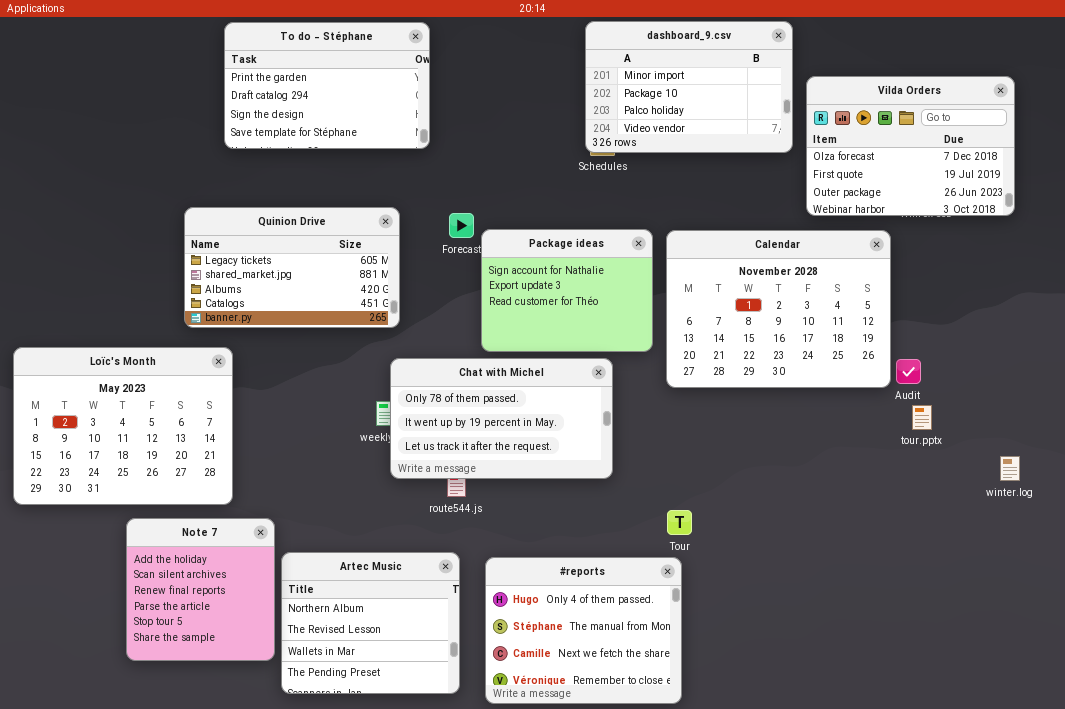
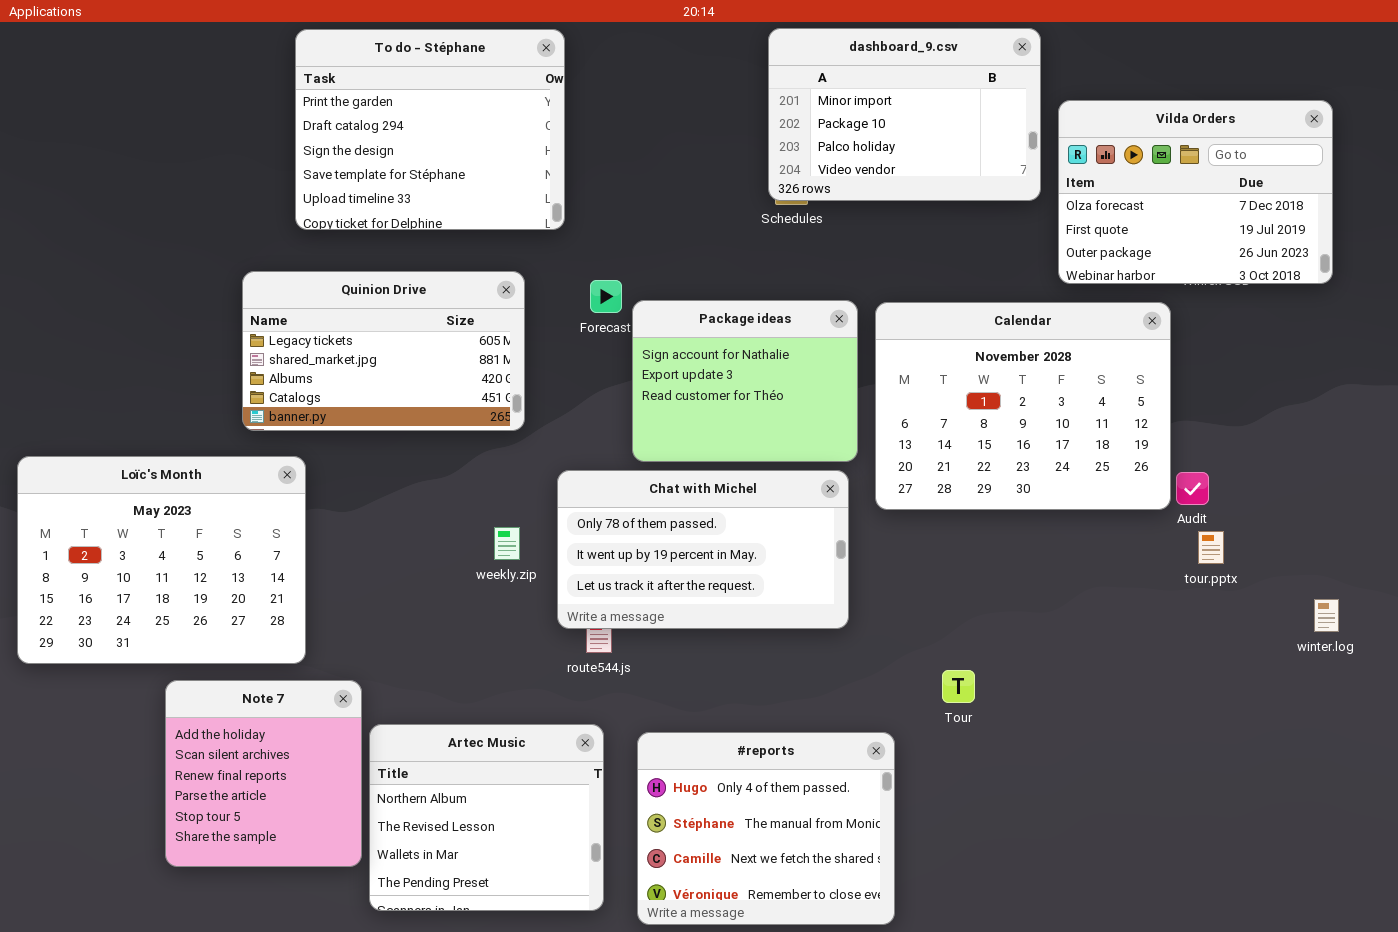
To do - Stéphane: [224,22,430,149] -> [295,29,565,230], resized
Chat with Michel: [390,358,613,479] -> [557,470,849,629], moved
Tour: [667,510,692,535] -> [942,670,975,703], moved

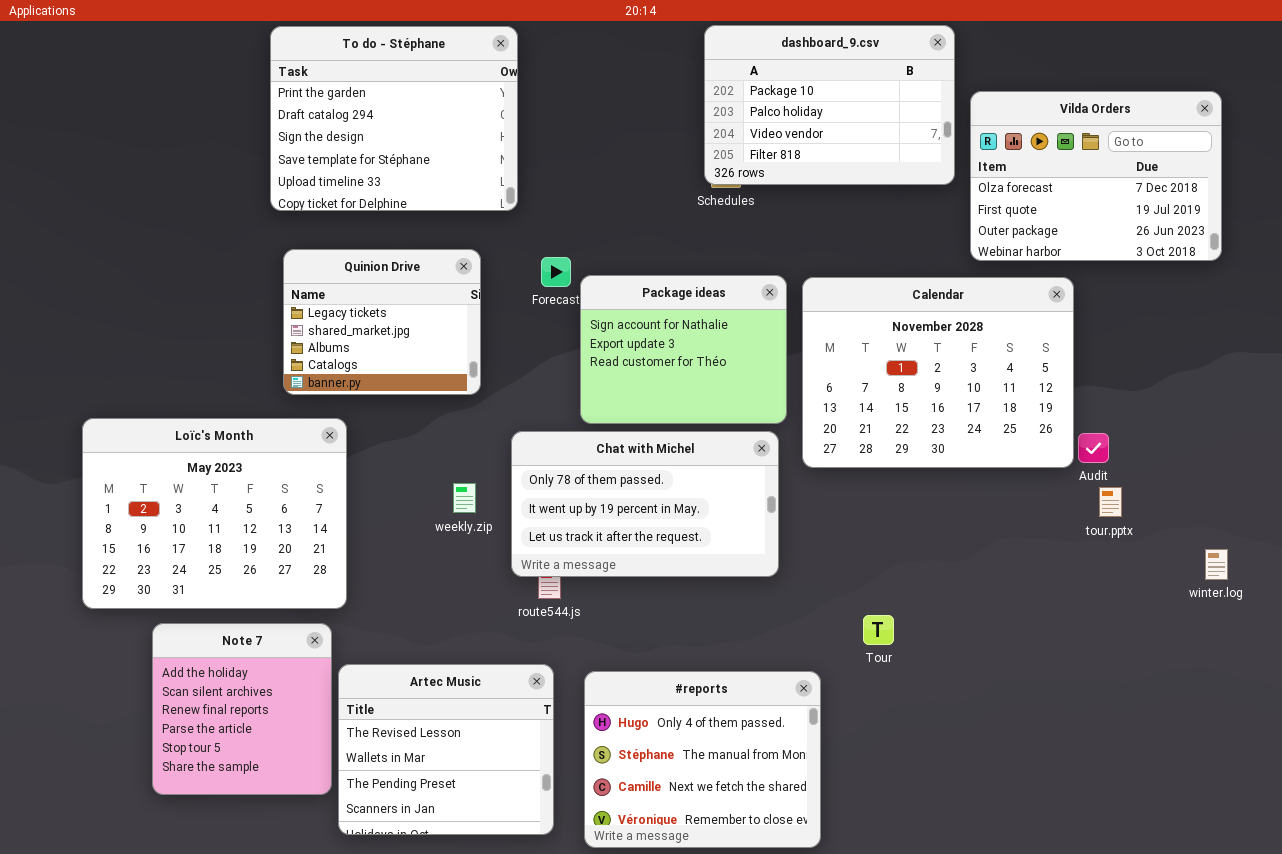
dashboard_9.csv: [768,28,1041,201] -> [704,25,955,185], scrolled down 1 row
Quinion Drive: [242,271,525,431] -> [283,249,481,395], resized
Loïc's Month: [17,456,306,664] -> [82,418,347,609], moved
Artec Music: [369,724,604,911] -> [338,664,554,835], scrolled down 1 row

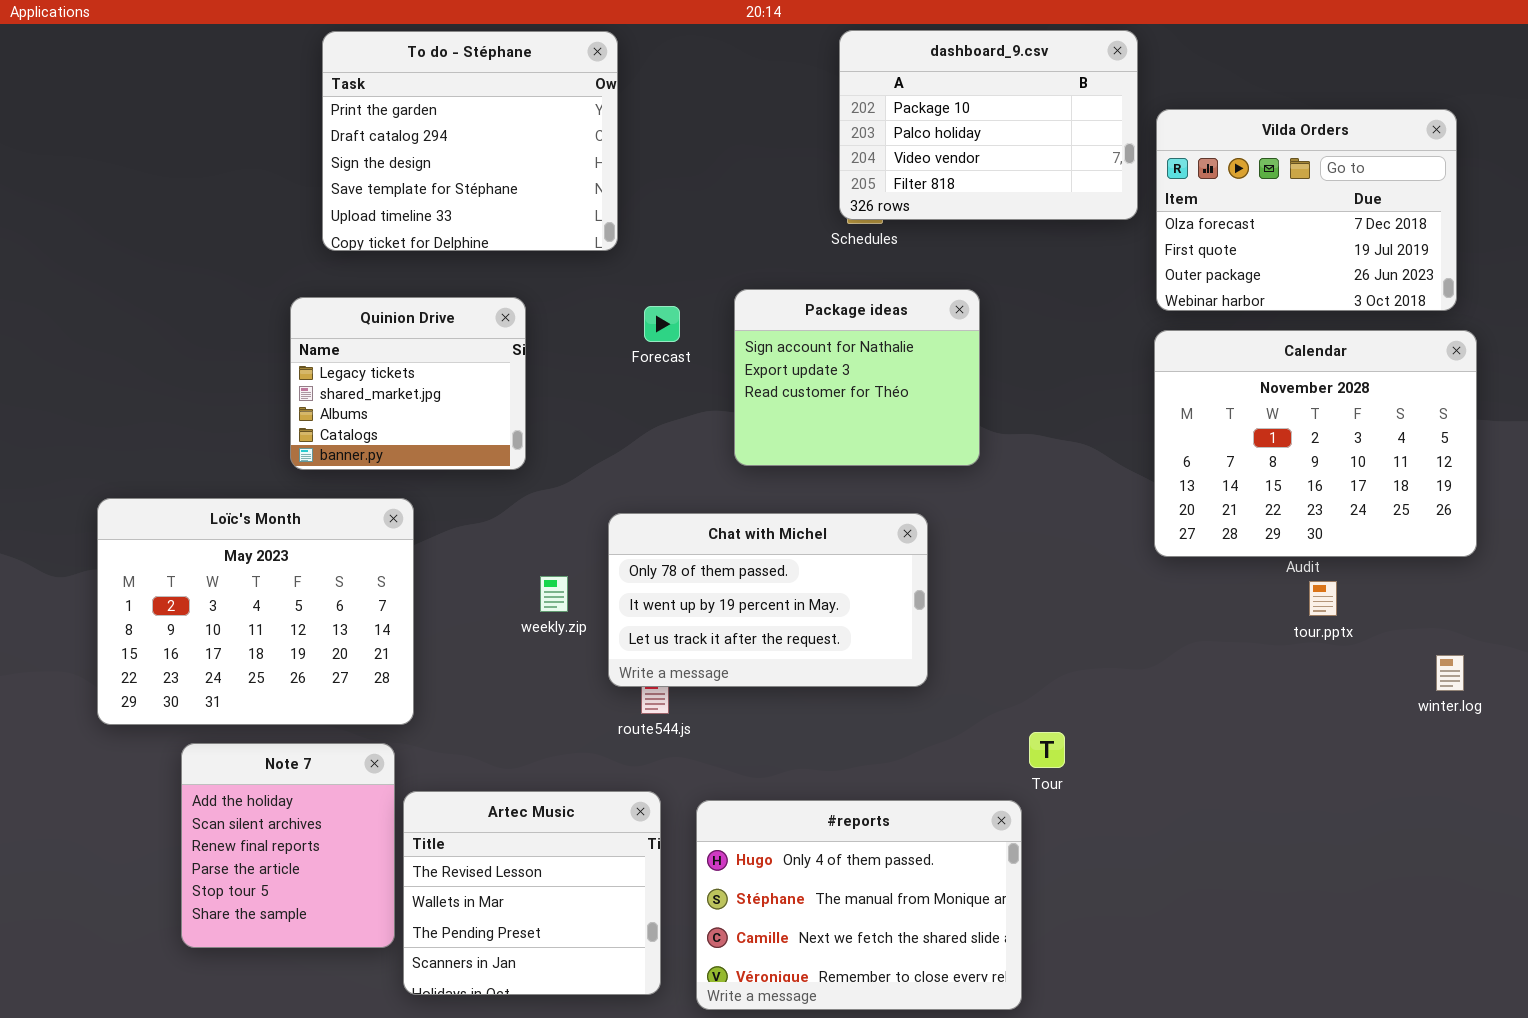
Quinion Drive: [283,249,481,395] -> [290,297,526,470], moved
Package ideas: [580,275,787,424] -> [734,289,980,466], moved
Calendar: [802,277,1074,468] -> [1154,330,1477,557], moved
#reports: [584,671,821,848] -> [696,800,1022,1010], resized

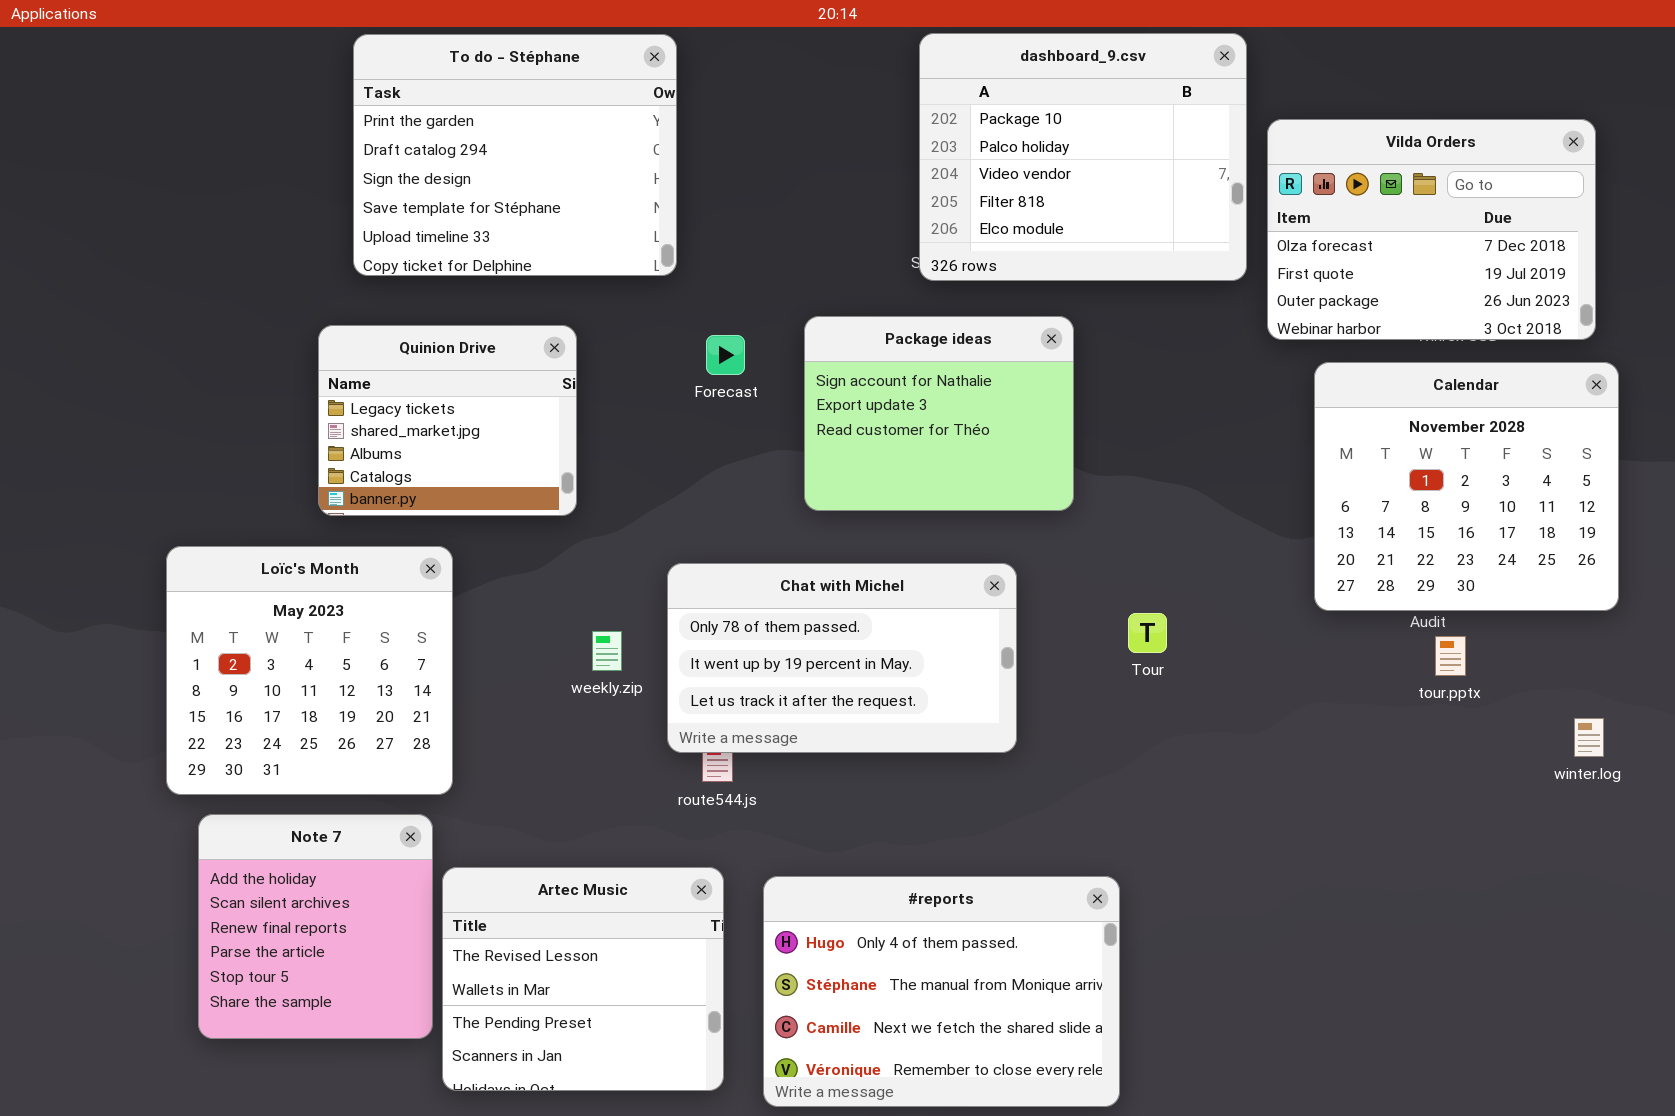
dashboard_9.csv: [839,30,1138,220] -> [919,33,1247,281], resized
Calendar: [1154,330,1477,557] -> [1314,362,1619,611], resized
Loïc's Month: [97,498,414,725] -> [166,546,453,795], resized
Tour: [1029,732,1065,768] -> [1128,613,1167,653], moved

